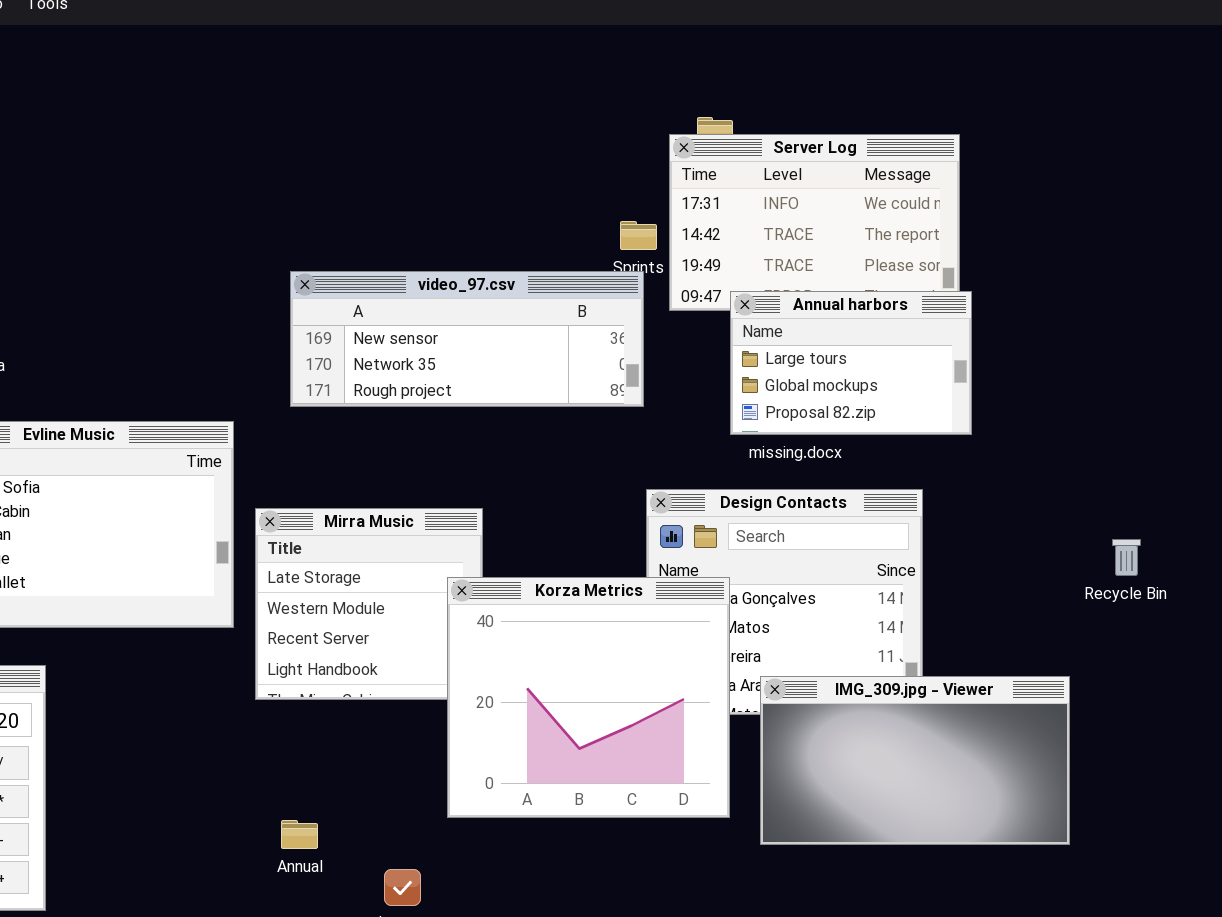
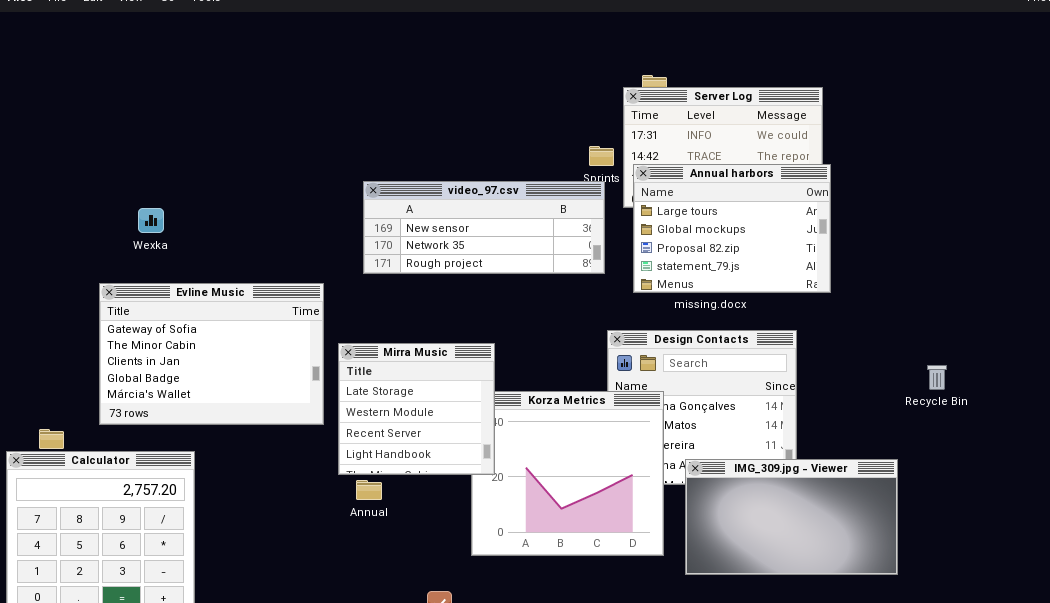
Annual harbors: [730,291,972,435] -> [633,164,831,293], resized
Mirra Music: [255,508,483,700] -> [338,343,495,475], raised
Annual: [281,820,318,849] -> [356,480,382,500], moved

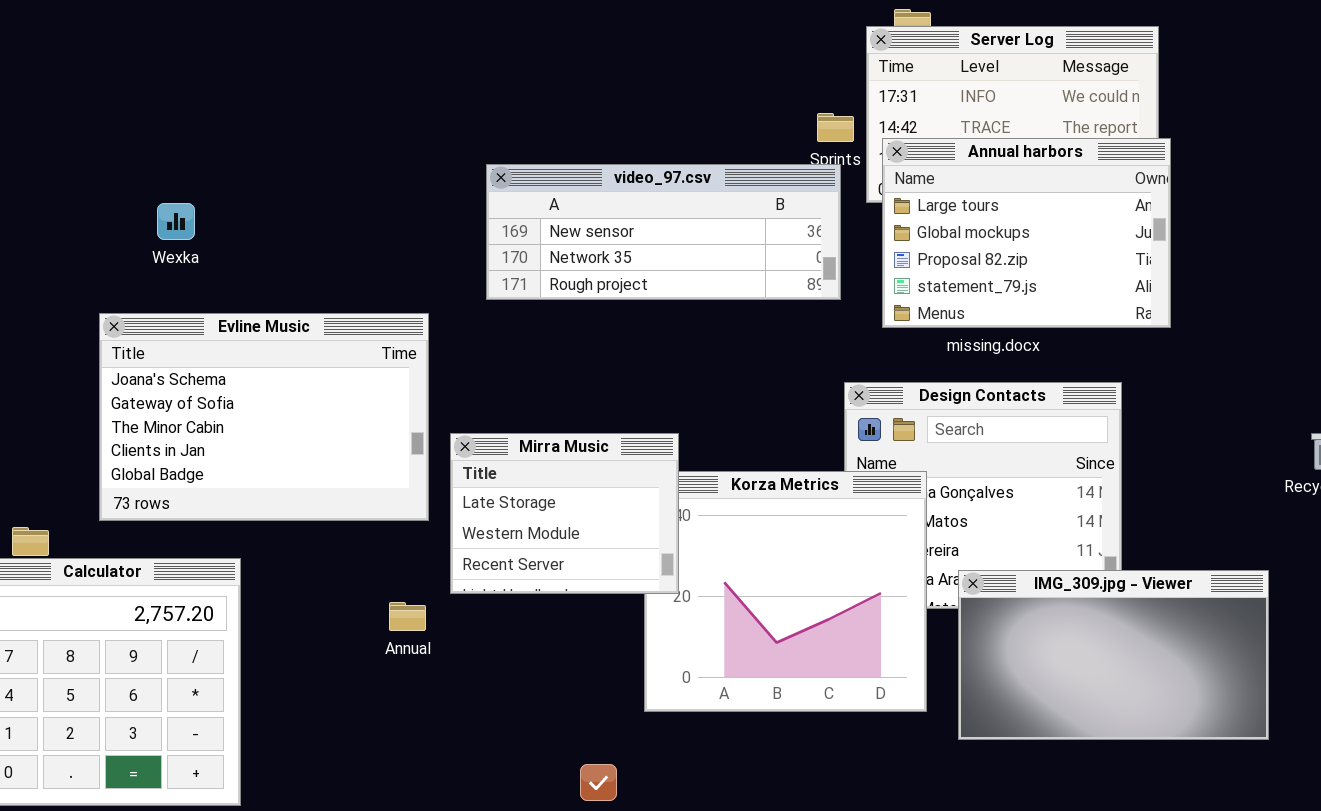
Evline Music: [99,283,324,425] -> [99,313,429,521], scrolled up 1 row
Mirra Music: [338,343,495,475] -> [450,433,679,594], resized
Annual: [356,480,382,500] -> [389,602,426,631], moved

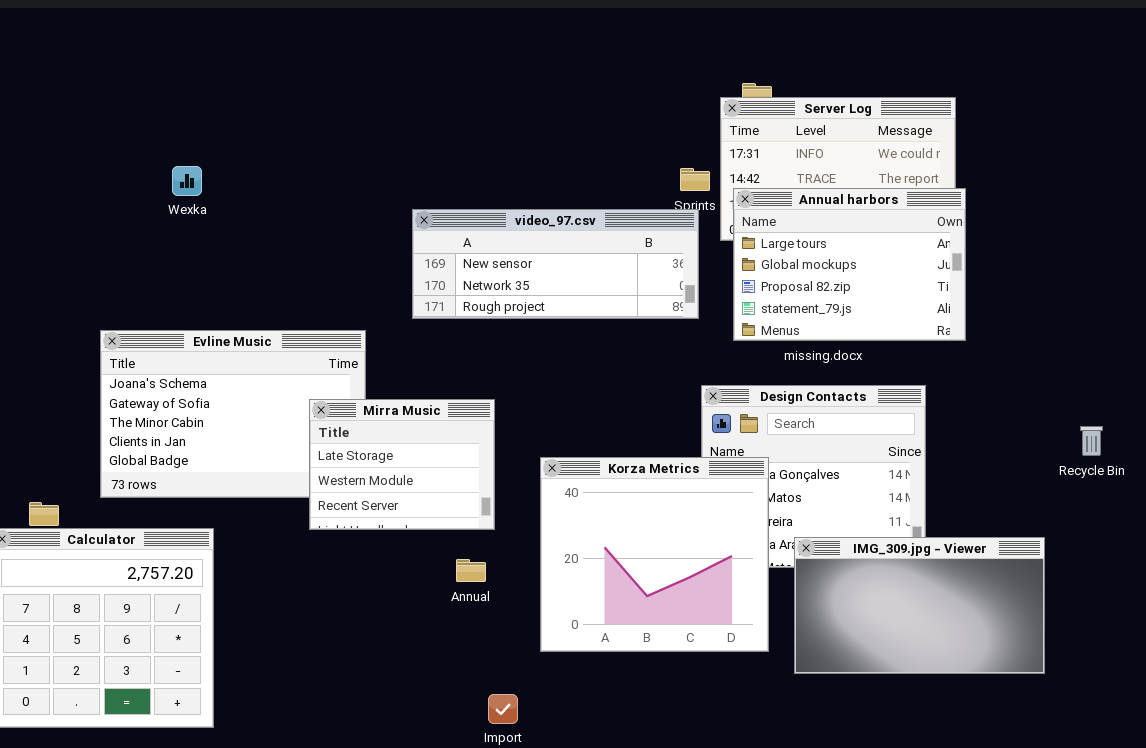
Wexka: [157,203,195,240] -> [172,166,202,196], moved
Mirra Music: [450,433,679,594] -> [309,399,495,530], moved
Annual: [389,602,426,631] -> [456,559,486,582], moved

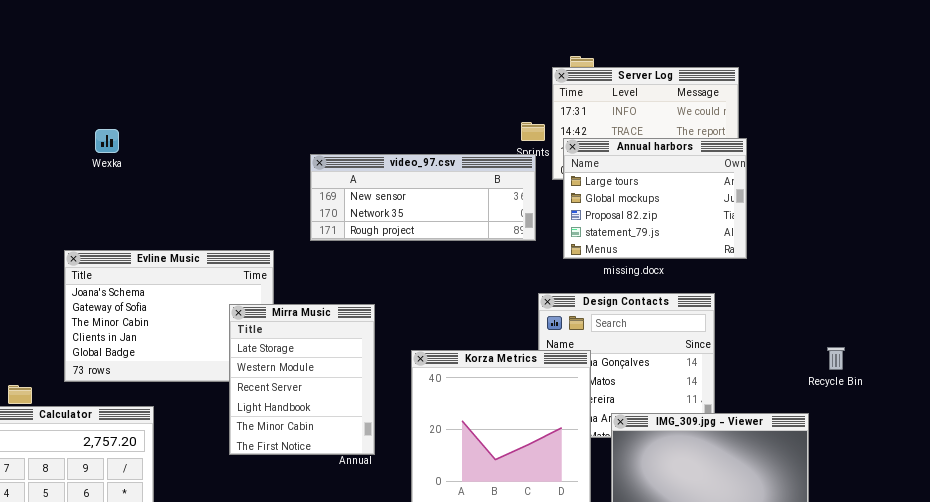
Wexka: [172,166,202,196] -> [95,129,119,153], moved
Mirra Music: [309,399,495,530] -> [229,304,375,455], resized
Recycle Bin: [1080,426,1103,456] -> [827,347,845,370], moved

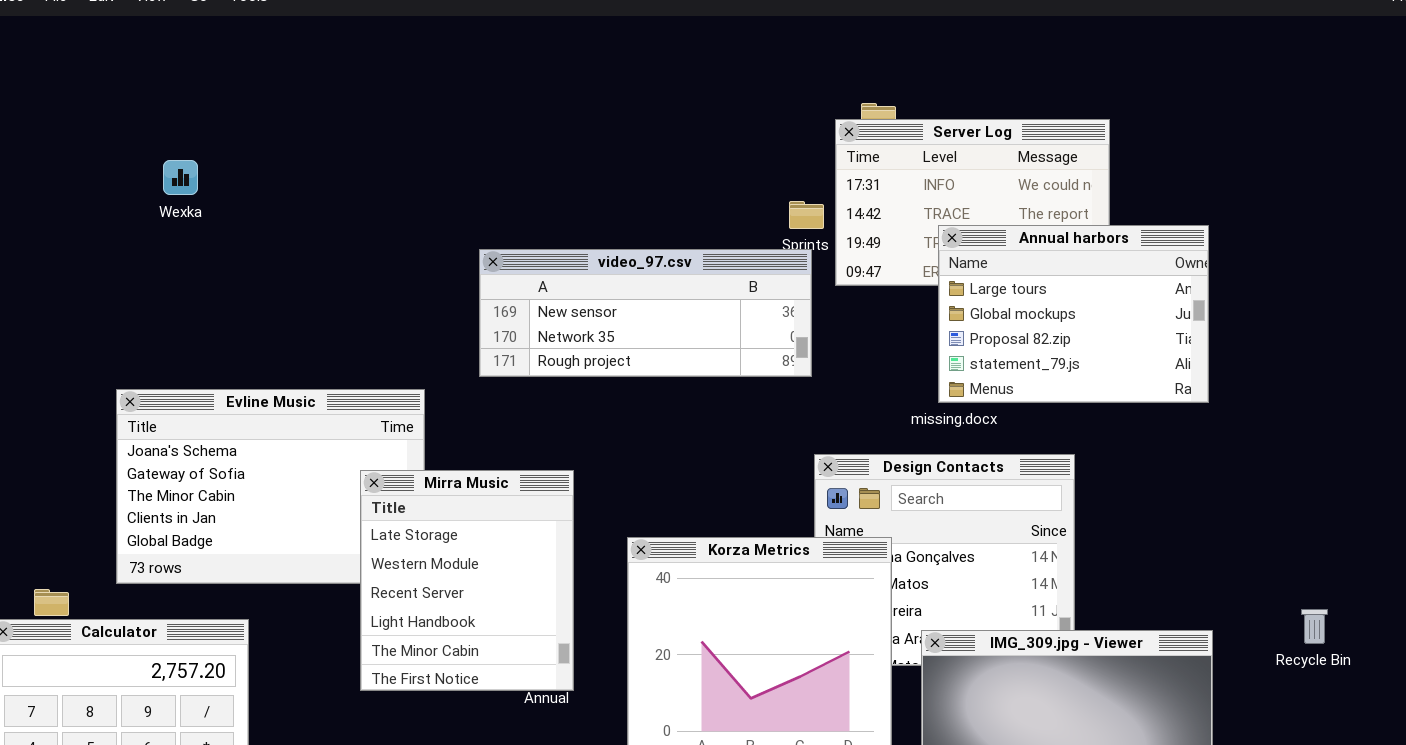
Wexka: [95,129,119,153] -> [163,160,198,195], moved
Annual harbors: [563,138,747,259] -> [938,225,1209,403], moved
Recycle Bin: [827,347,845,370] -> [1301,609,1328,644], moved

